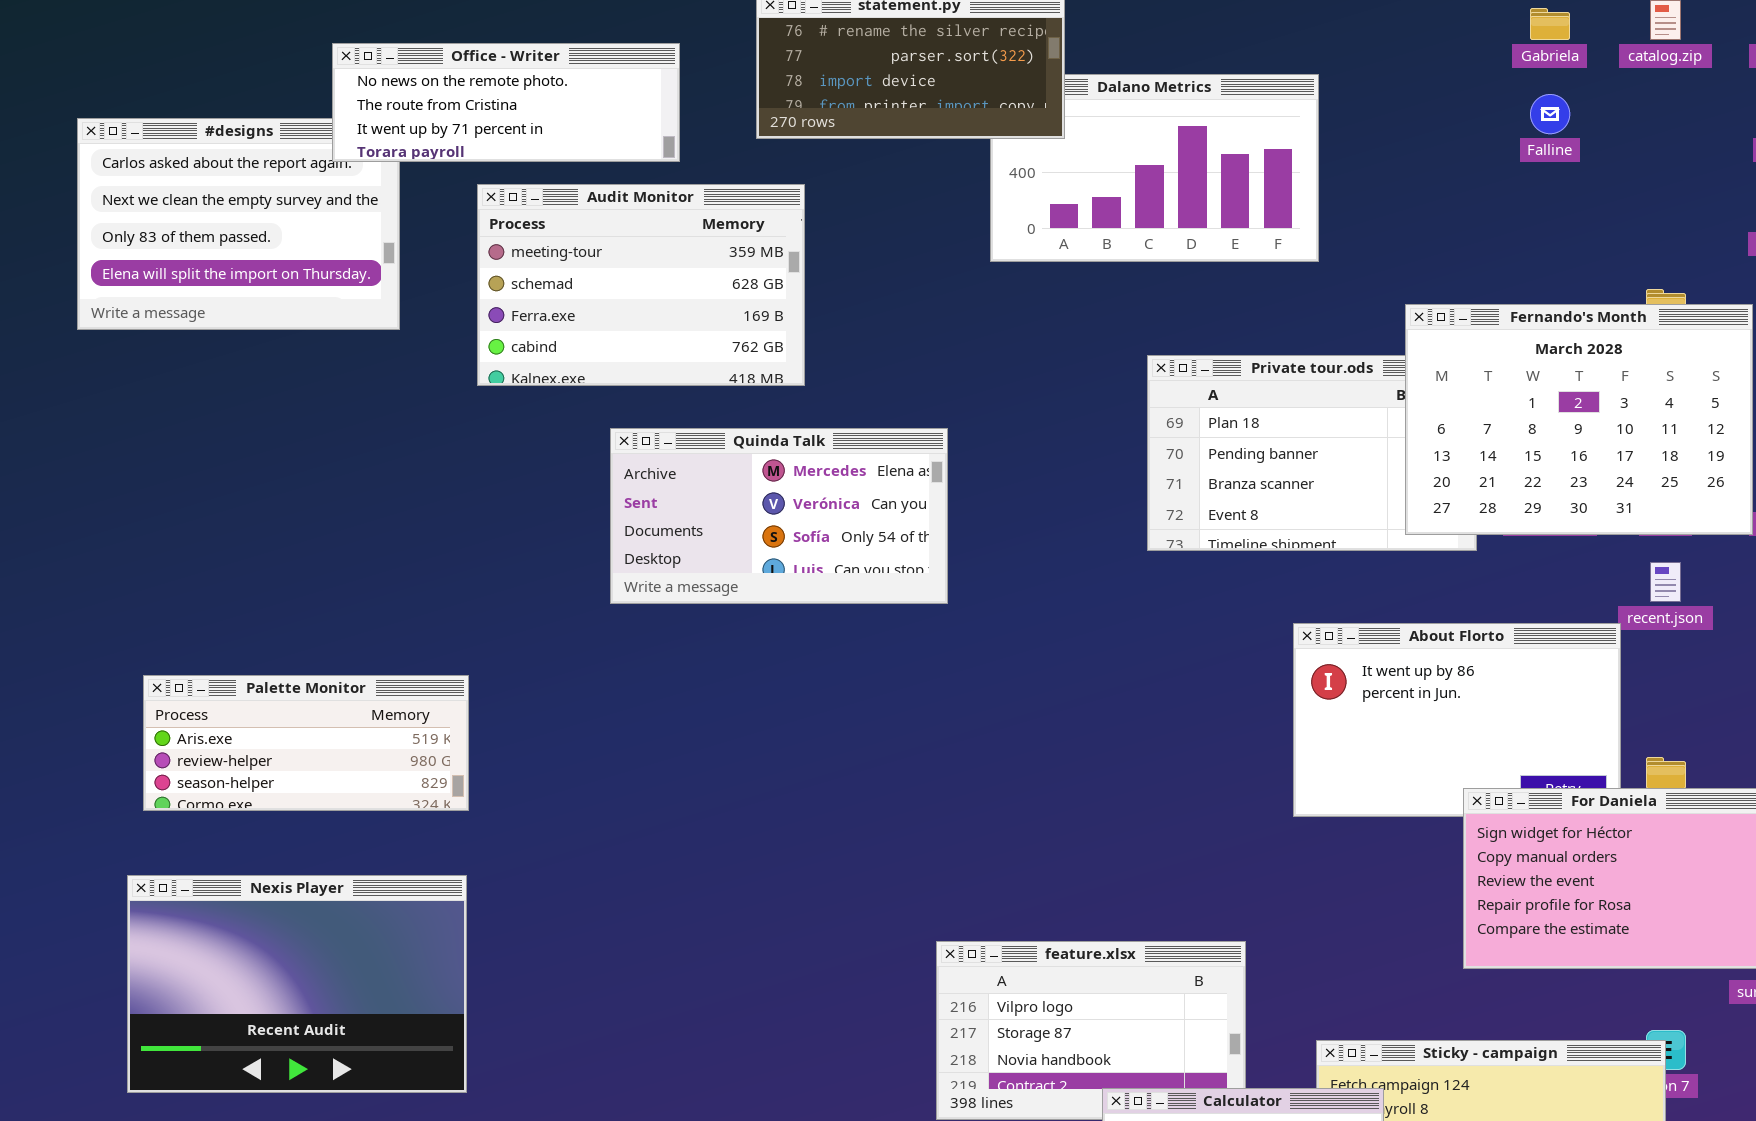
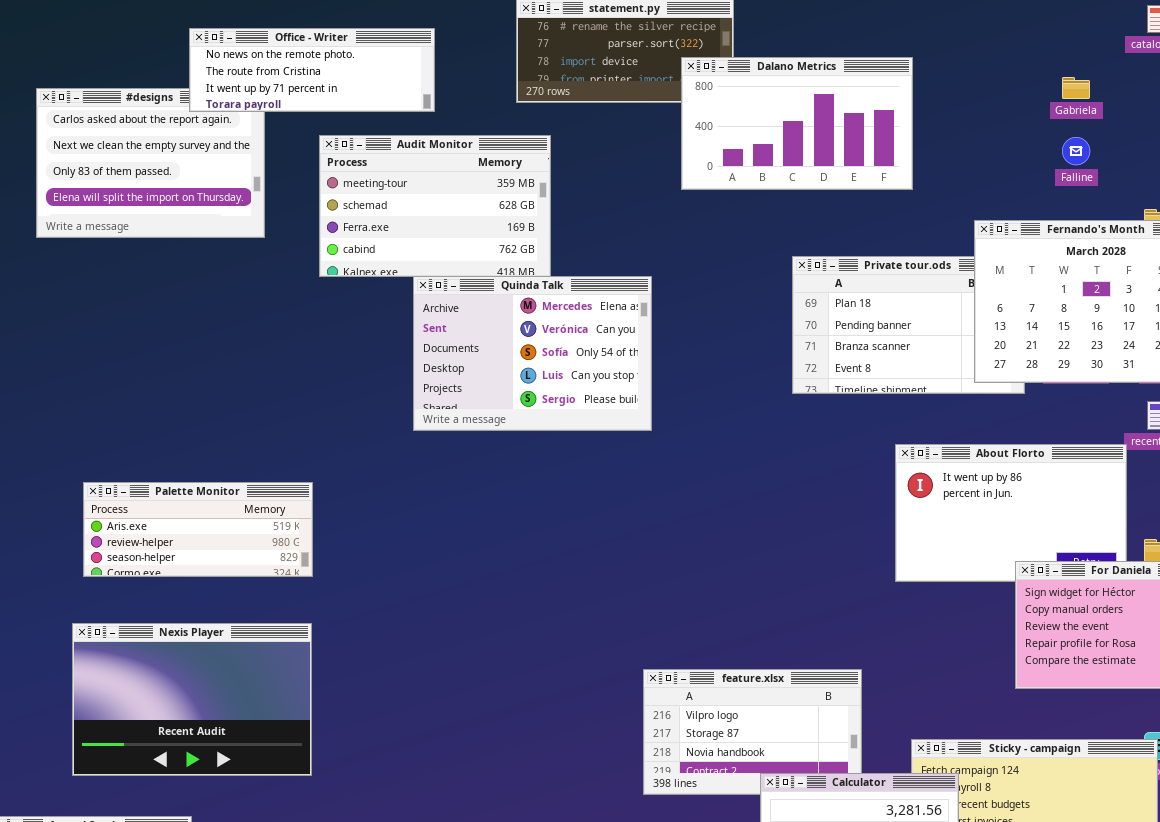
Gabriela: [1530,8,1570,40] -> [1062,77,1090,99], moved
Office - Writer: [332,43,680,162] -> [189,28,435,112], moved
Dalano Metrics: [990,74,1319,262] -> [681,57,913,190], raised
Falline: [1530,94,1570,134] -> [1062,137,1090,165], moved
Quinda Talk: [610,428,948,604] -> [413,276,652,431], resized

